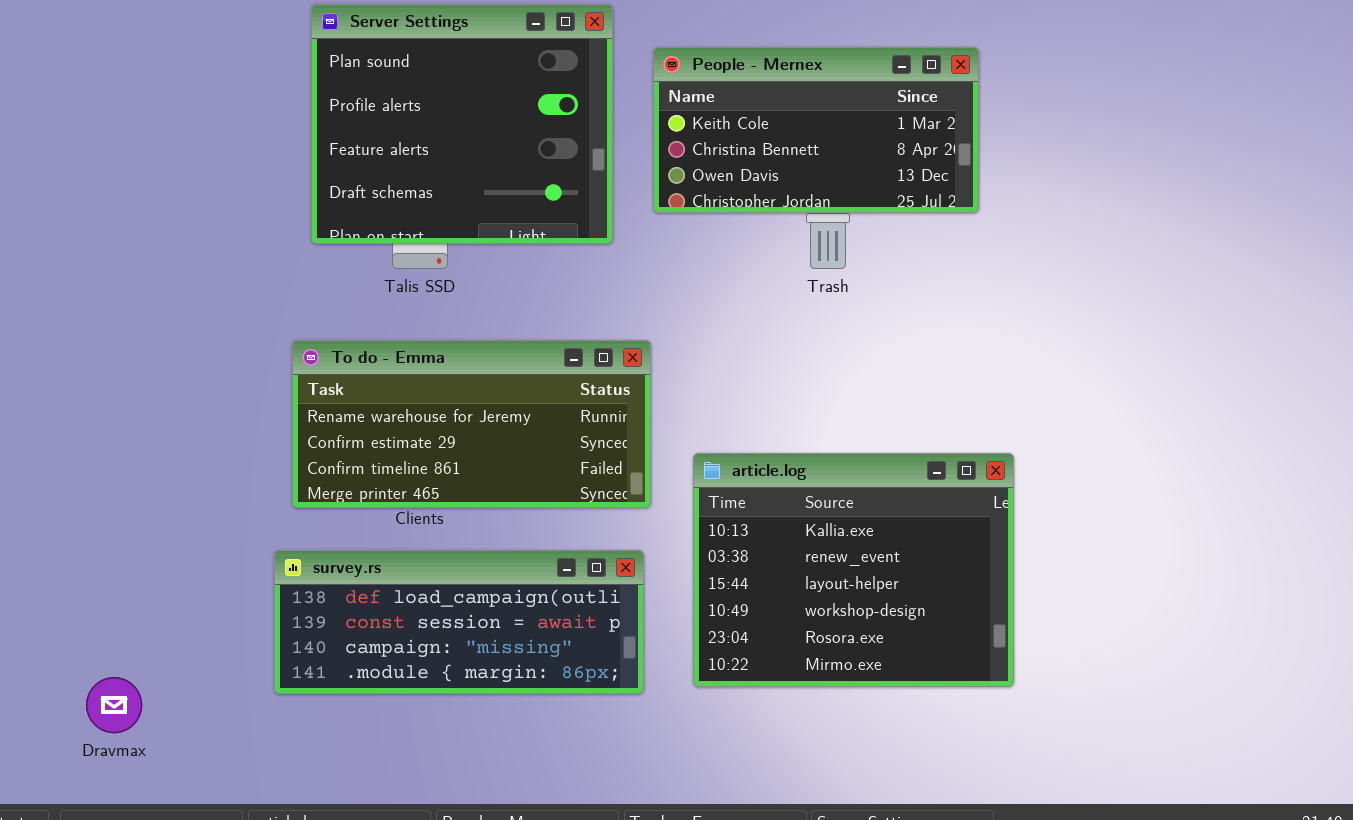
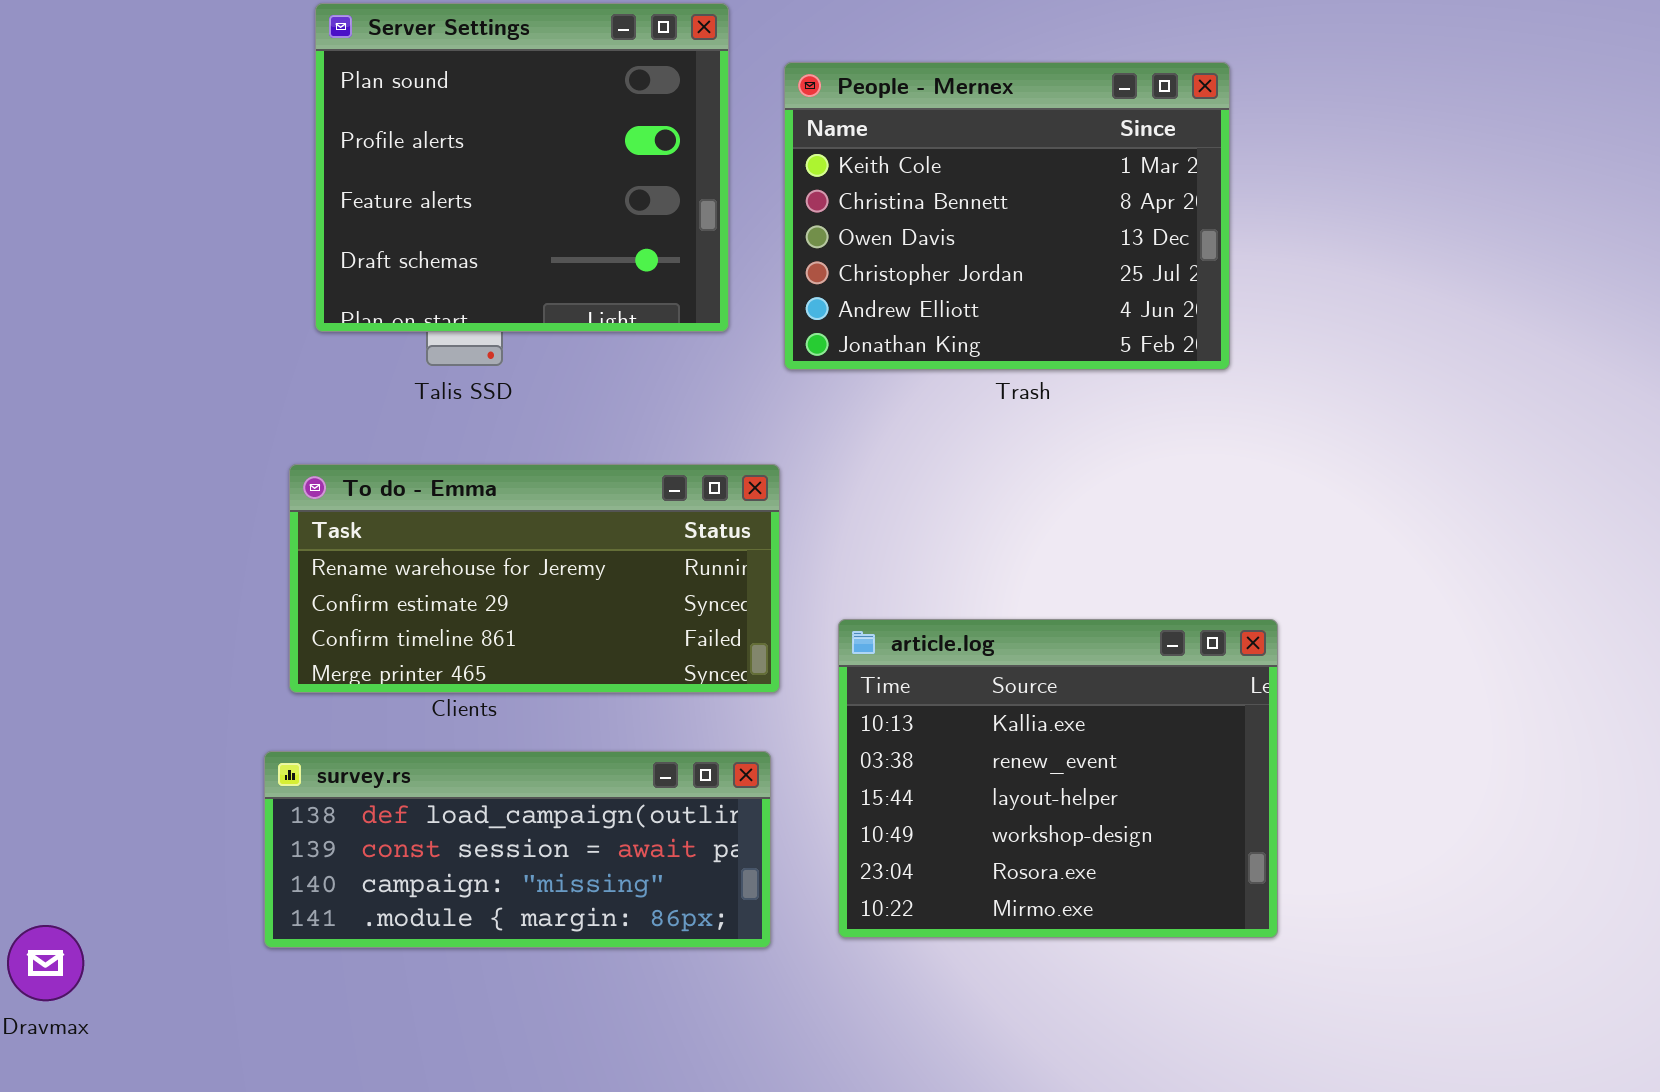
People - Mernex: [653,47,979,213] -> [784,62,1230,370], resized

